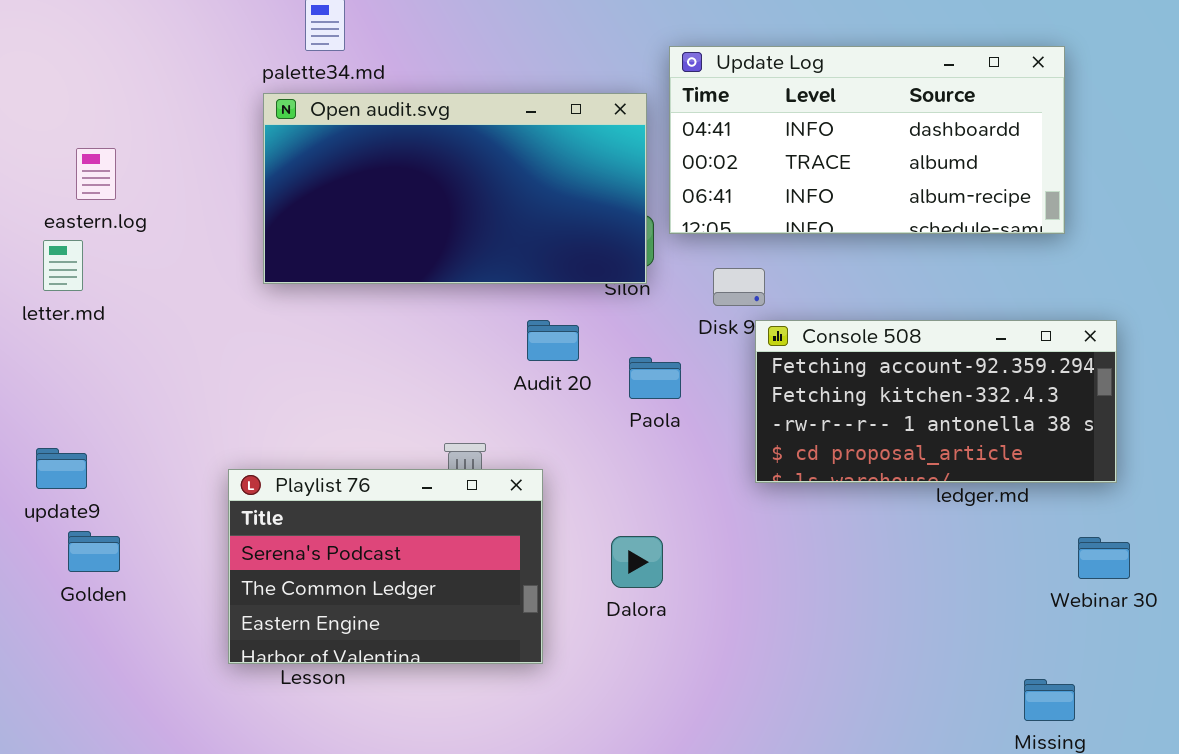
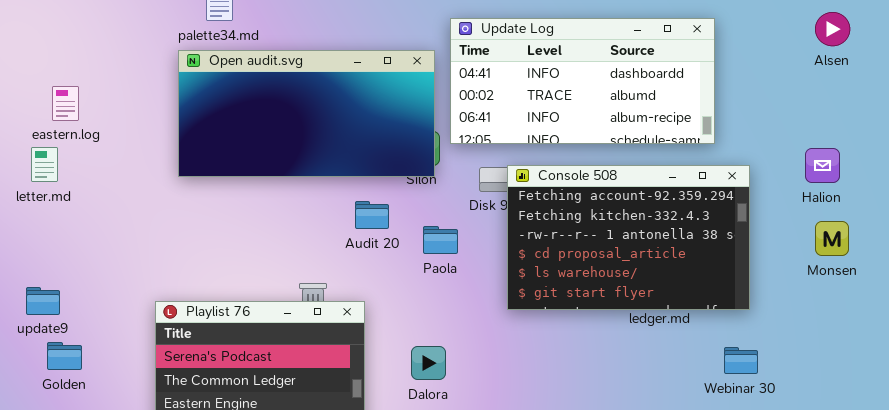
Console 508: [755,320,1117,483] -> [507,165,750,310], resized

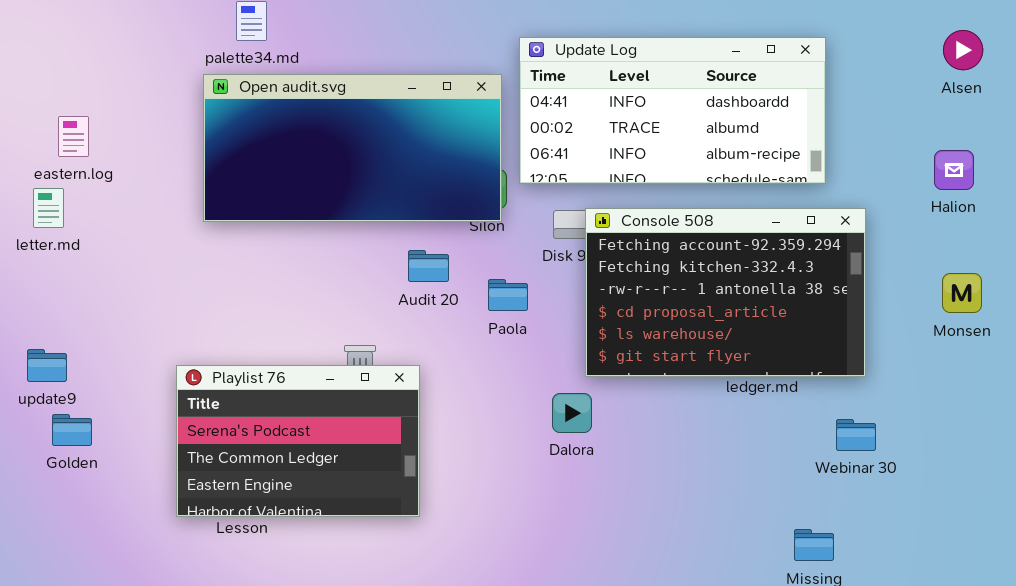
Halion: [805,148,840,183] -> [934,150,974,190], moved
Dalora: [411,346,446,380] -> [552,393,592,433], moved

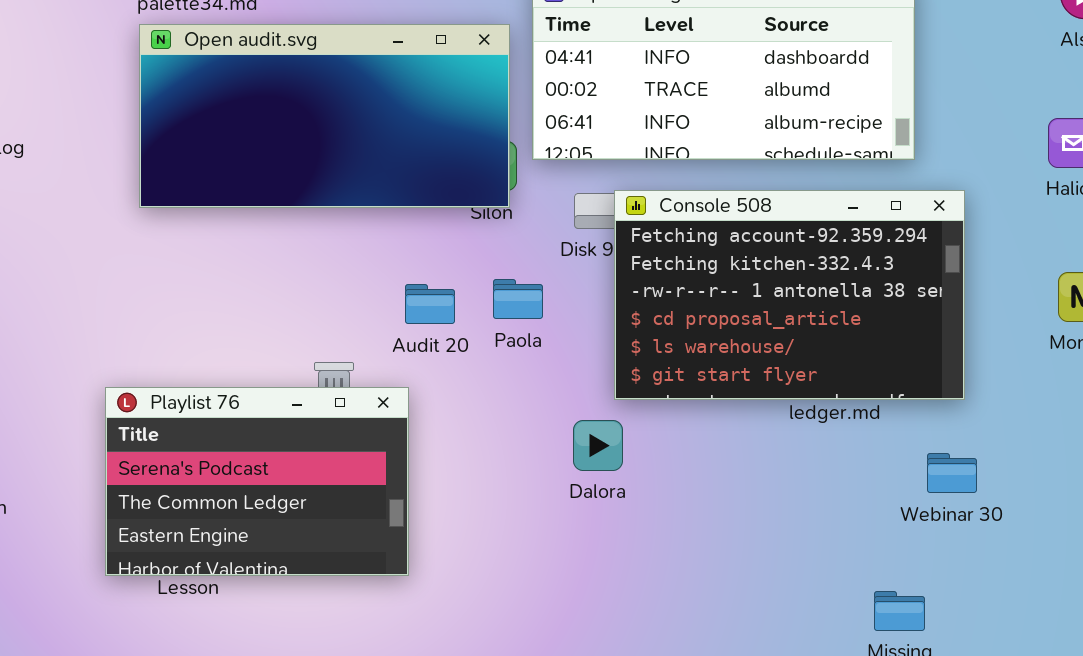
Audit 20: [408,250,449,282] -> [405,284,455,324], moved

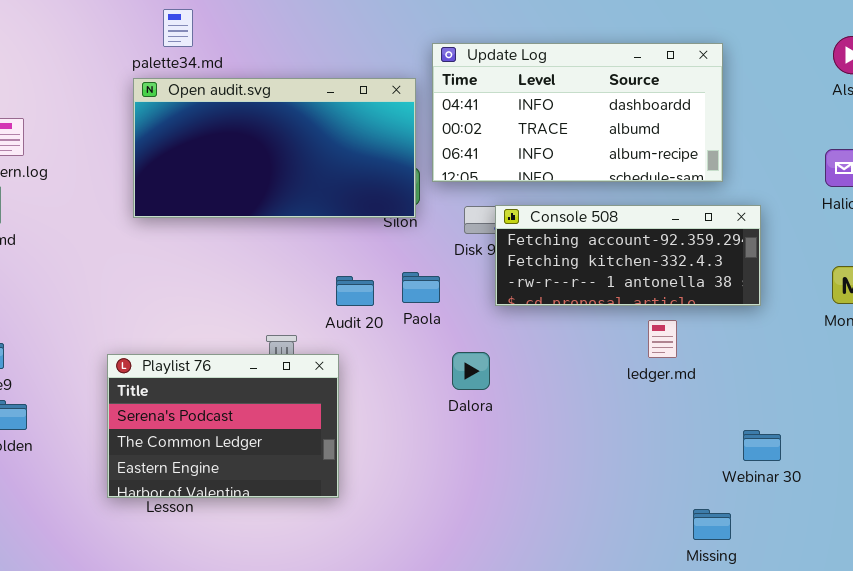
Console 508: [614,190,965,400] -> [495,205,761,306], resized
Dalora: [573,420,623,471] -> [452,352,490,390], moved
Webinar 30: [927,453,977,493] -> [743,430,781,461], moved

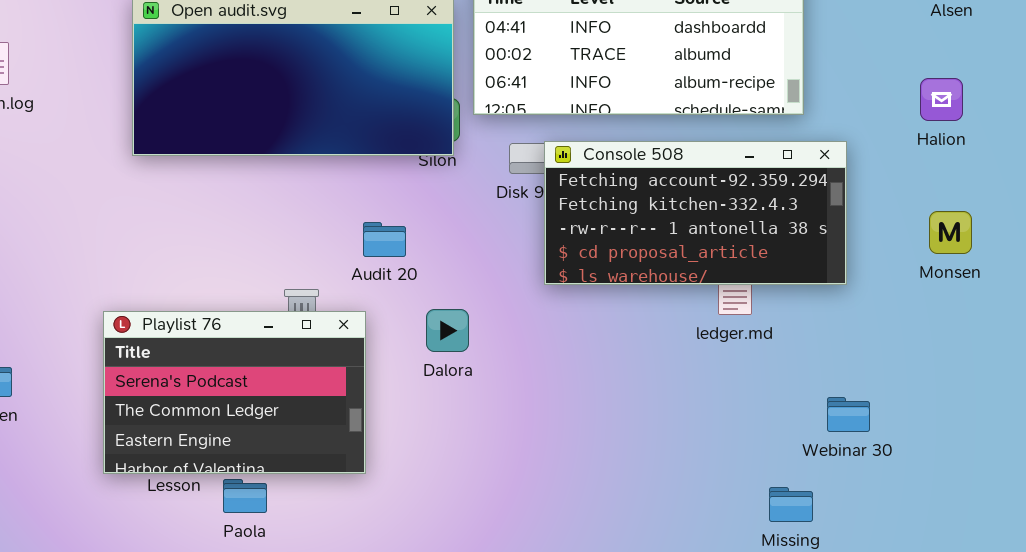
Console 508: [495,205,761,306] -> [544,141,847,285], resized
Paola: [402,272,440,303] -> [223,479,267,513], moved
Dalora: [452,352,490,390] -> [426,309,469,352], moved

